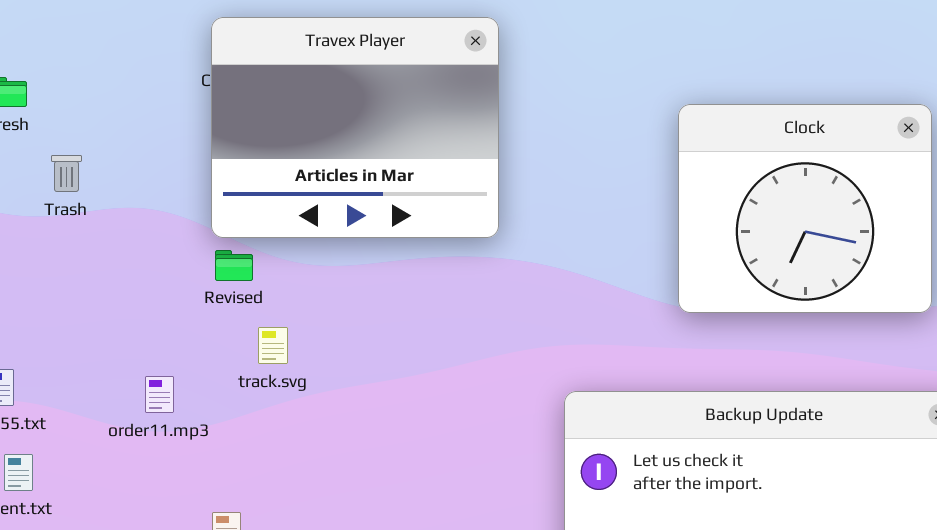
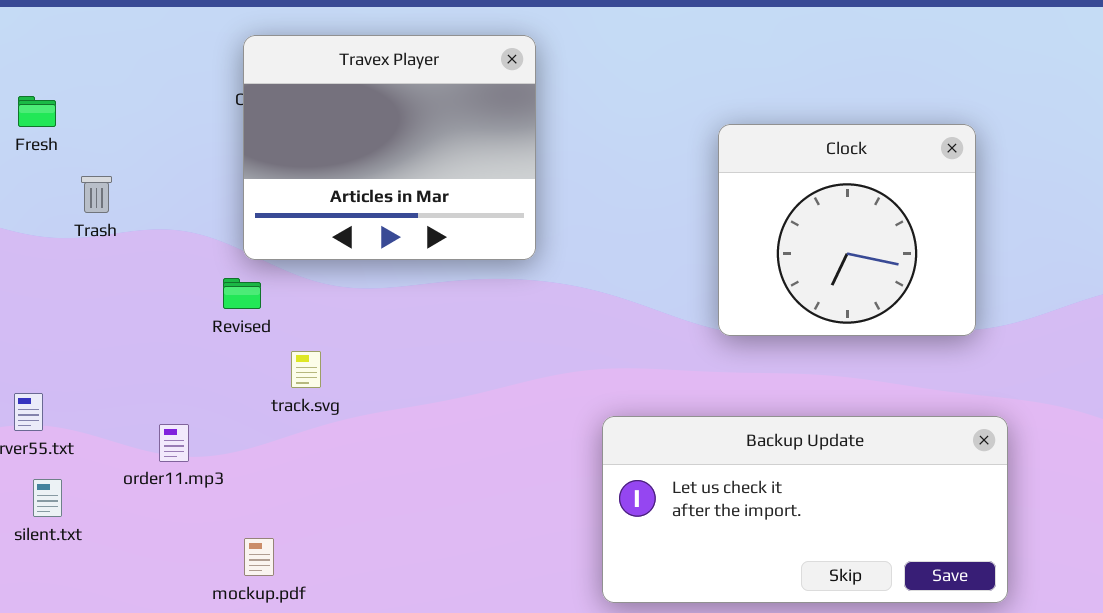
Revised: [215,250,253,281] -> [223,278,261,309], moved
order11.mp3: [145,376,174,413] -> [159,424,189,462], moved

